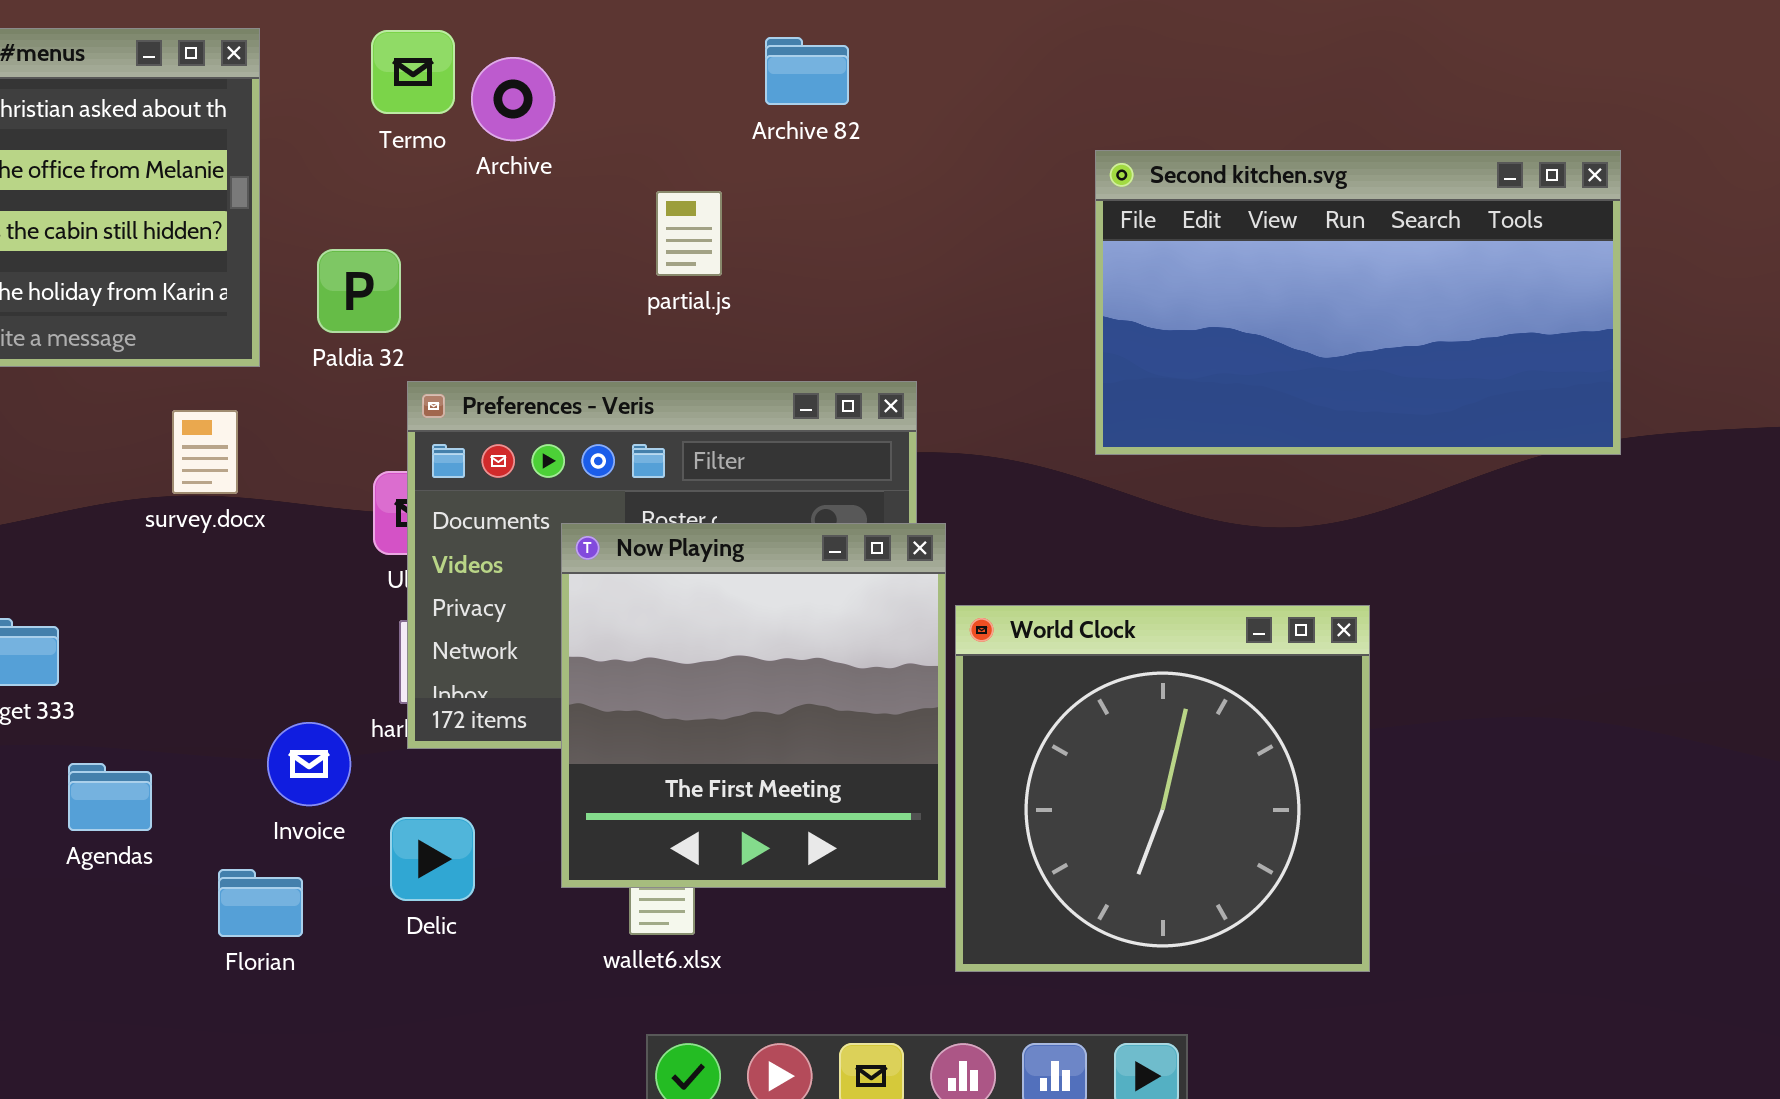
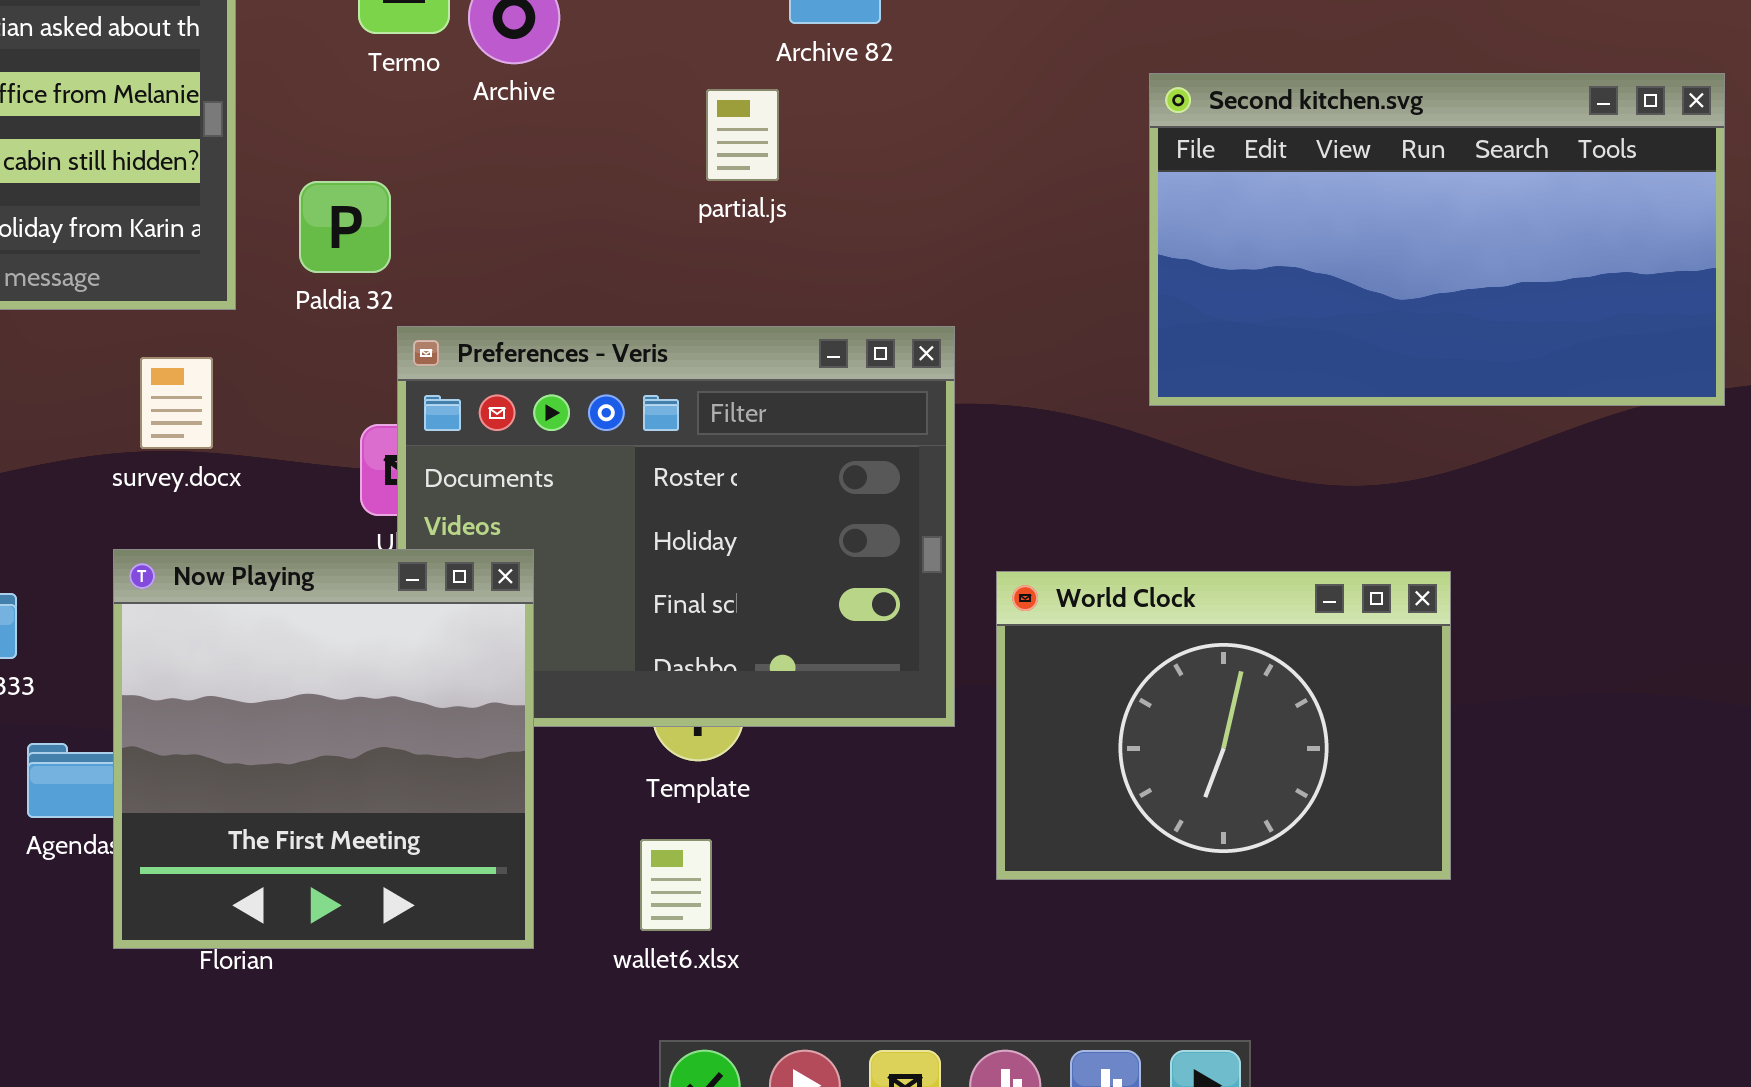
partial.js: [656,191,722,276] -> [706,89,779,181], moved
Now Playing: [561,523,946,888] -> [113,549,534,949], moved
World Clock: [955,605,1370,972] -> [996,571,1451,880], resized

